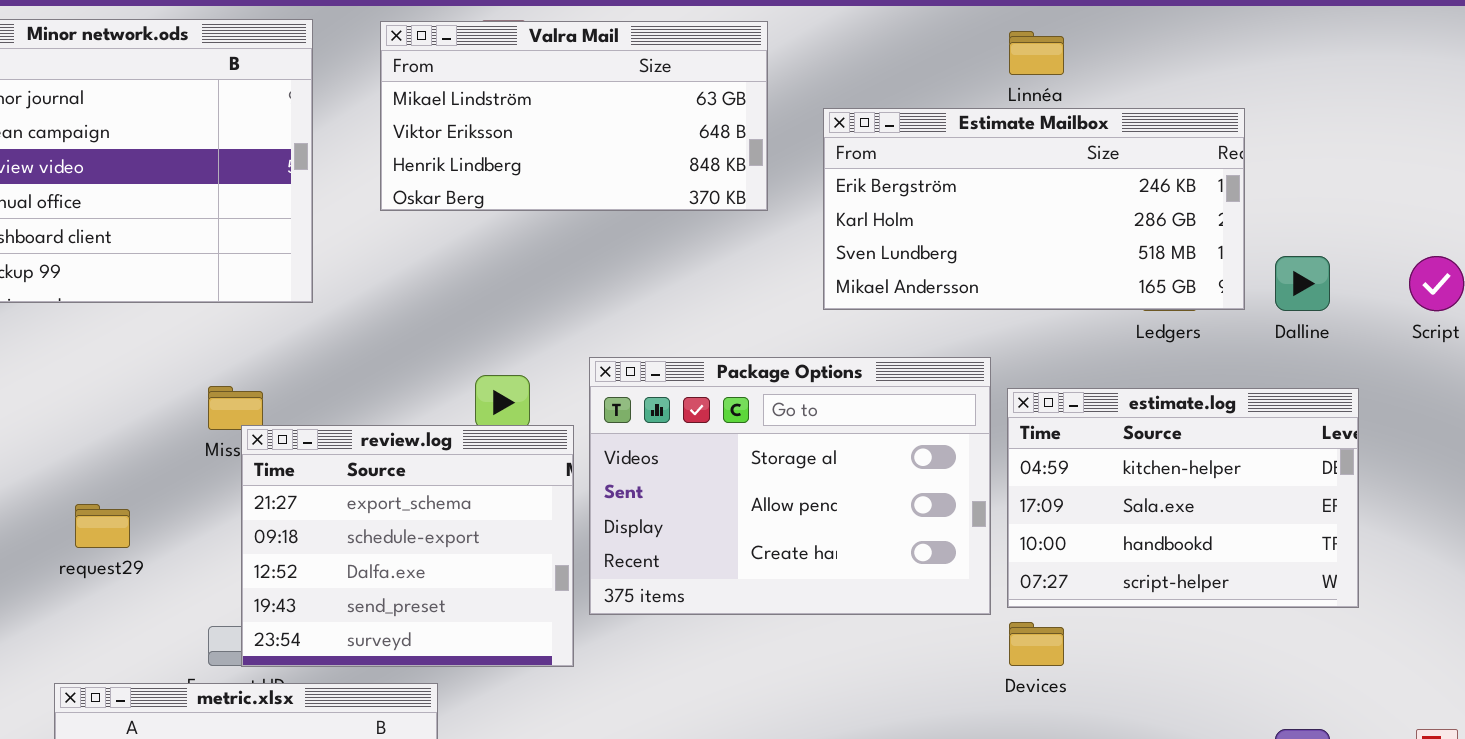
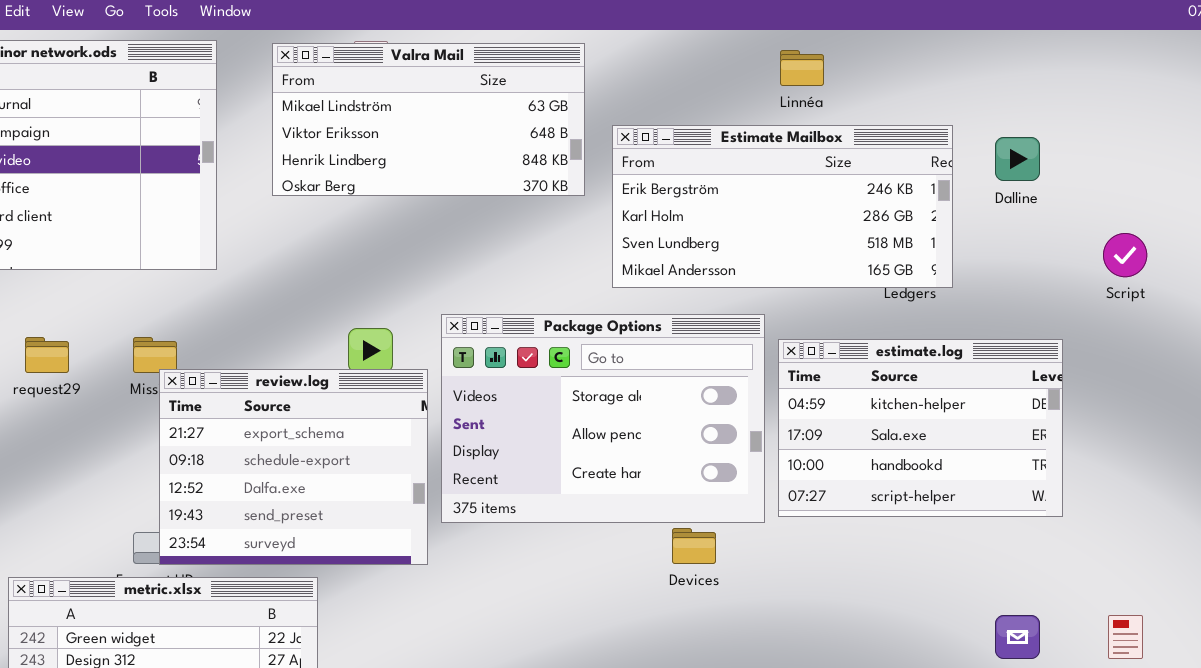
Estimate Mailbox: [823,108,1245,310] -> [612,125,953,288], moved
Dalline: [1275,256,1330,311] -> [995,137,1040,181], moved
request29: [75,504,130,548] -> [25,337,69,373], moved
Devices: [1009,622,1064,666] -> [672,528,716,564], moved

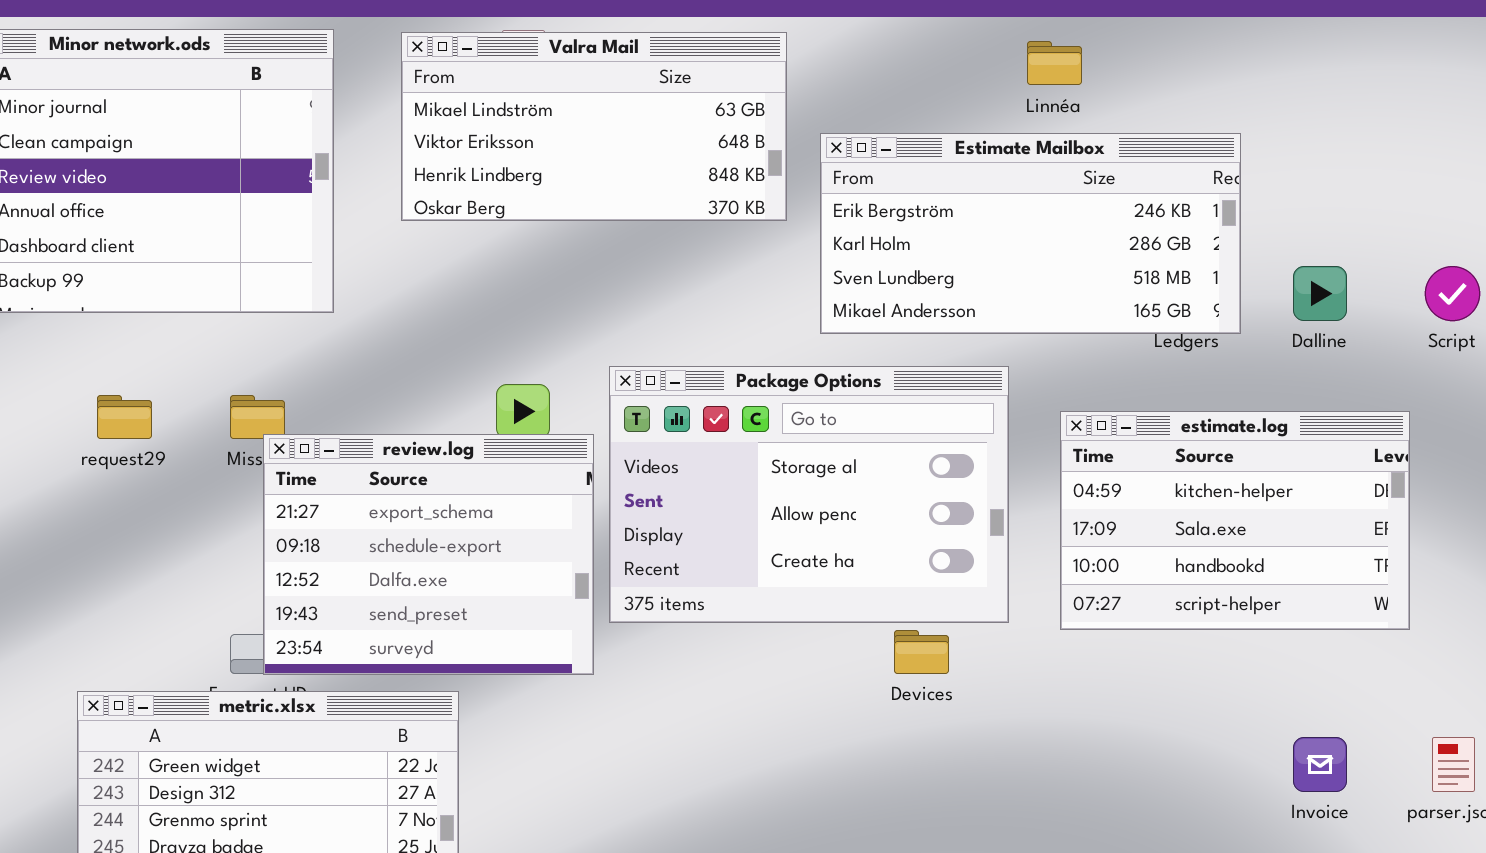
Dalline: [995,137,1040,181] -> [1293,266,1347,321], moved
estimate.log: [778,339,1063,517] -> [1060,411,1410,630], moved

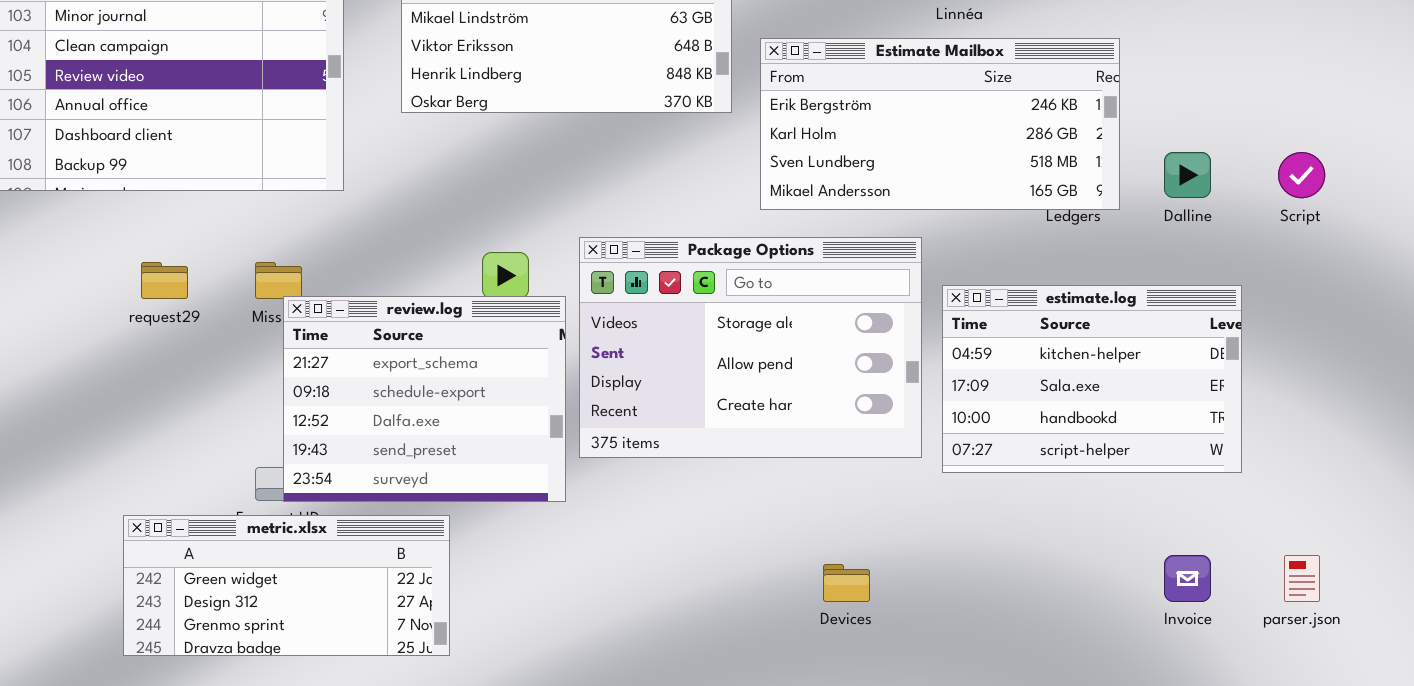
estimate.log: [1060,411,1410,630] -> [942,285,1242,473], moved
Devices: [894,630,949,674] -> [823,564,870,602], moved

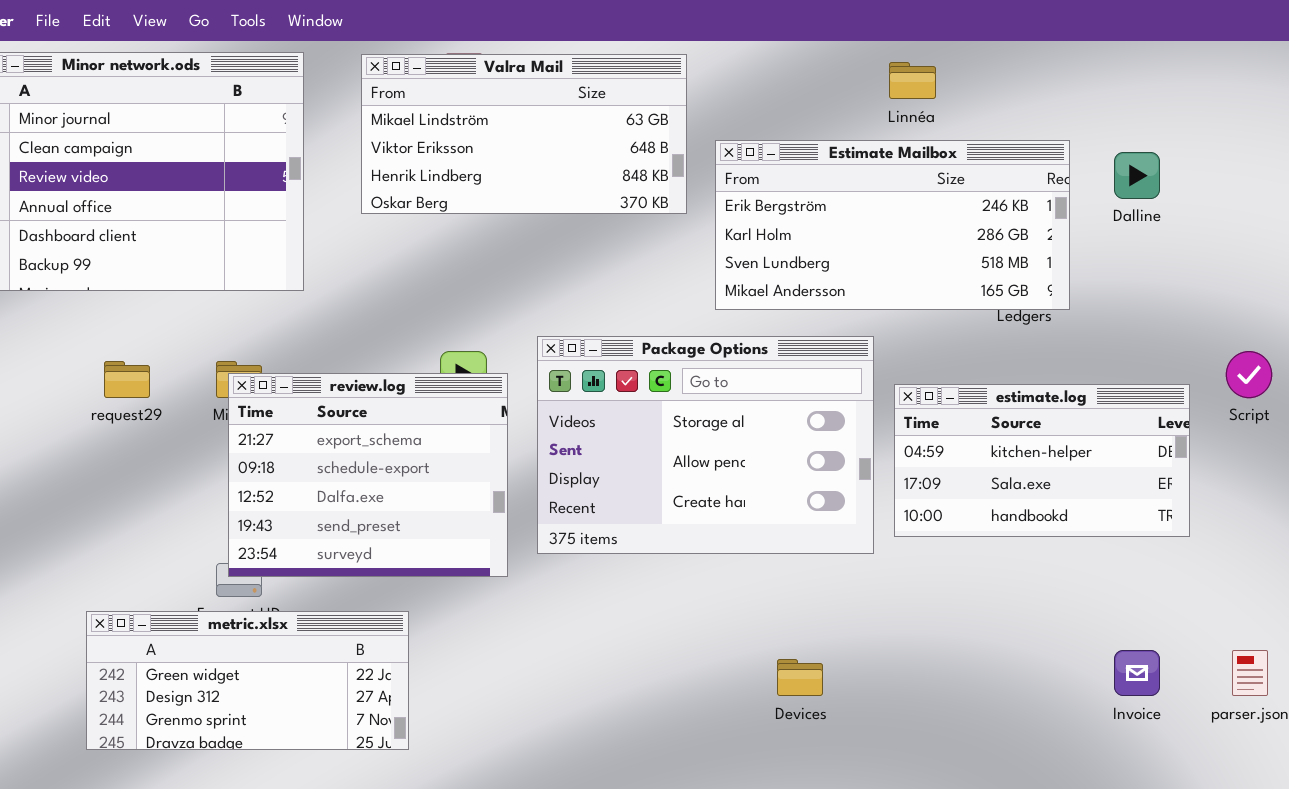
Dalline: [1164,152,1211,198] -> [1114,152,1160,199], moved
Script: [1278,152,1325,198] -> [1226,351,1272,398], moved
estimate.log: [942,285,1242,473] -> [894,384,1190,537], resized
review.log: [283,296,566,502] -> [228,373,508,577], moved

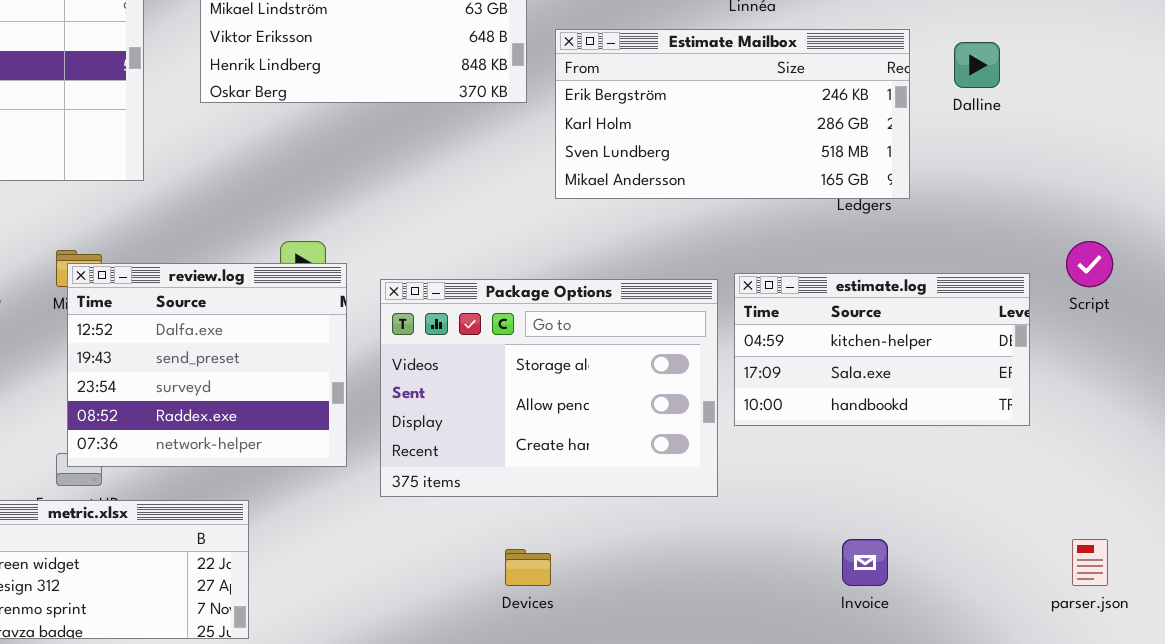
Package Options: [537,336,874,554] -> [380,279,718,497], moved
review.log: [228,373,508,577] -> [67,263,347,467], scrolled down 2 rows
Invoice: [1114,650,1160,696] -> [842,539,888,586], moved
Devices: [777,659,823,696] -> [505,549,551,586], moved

